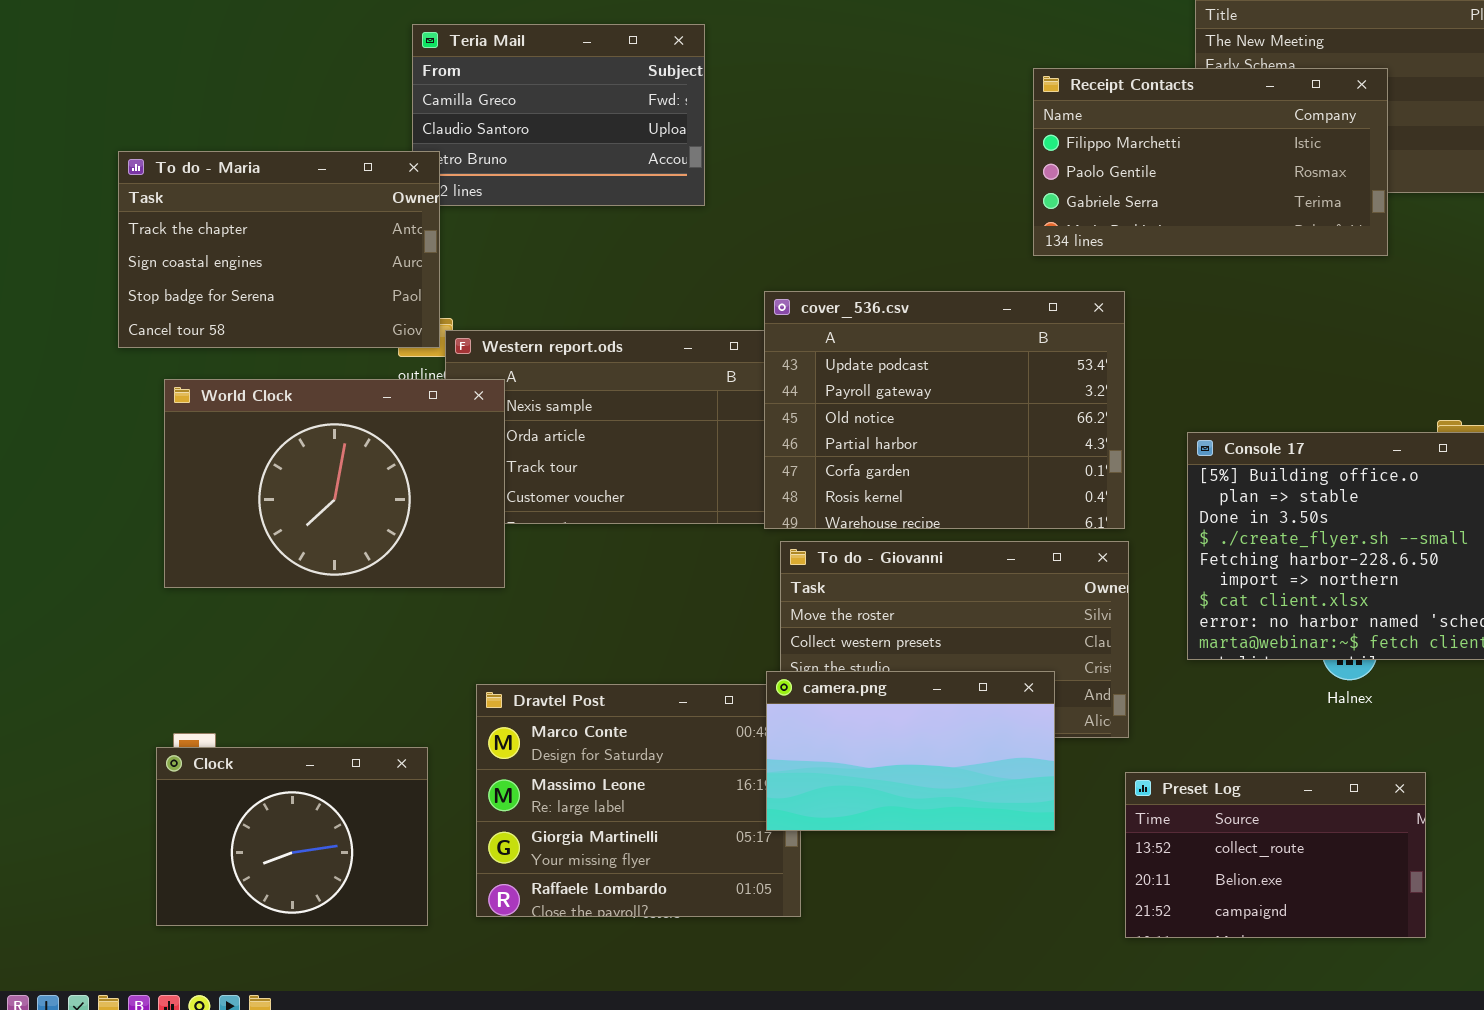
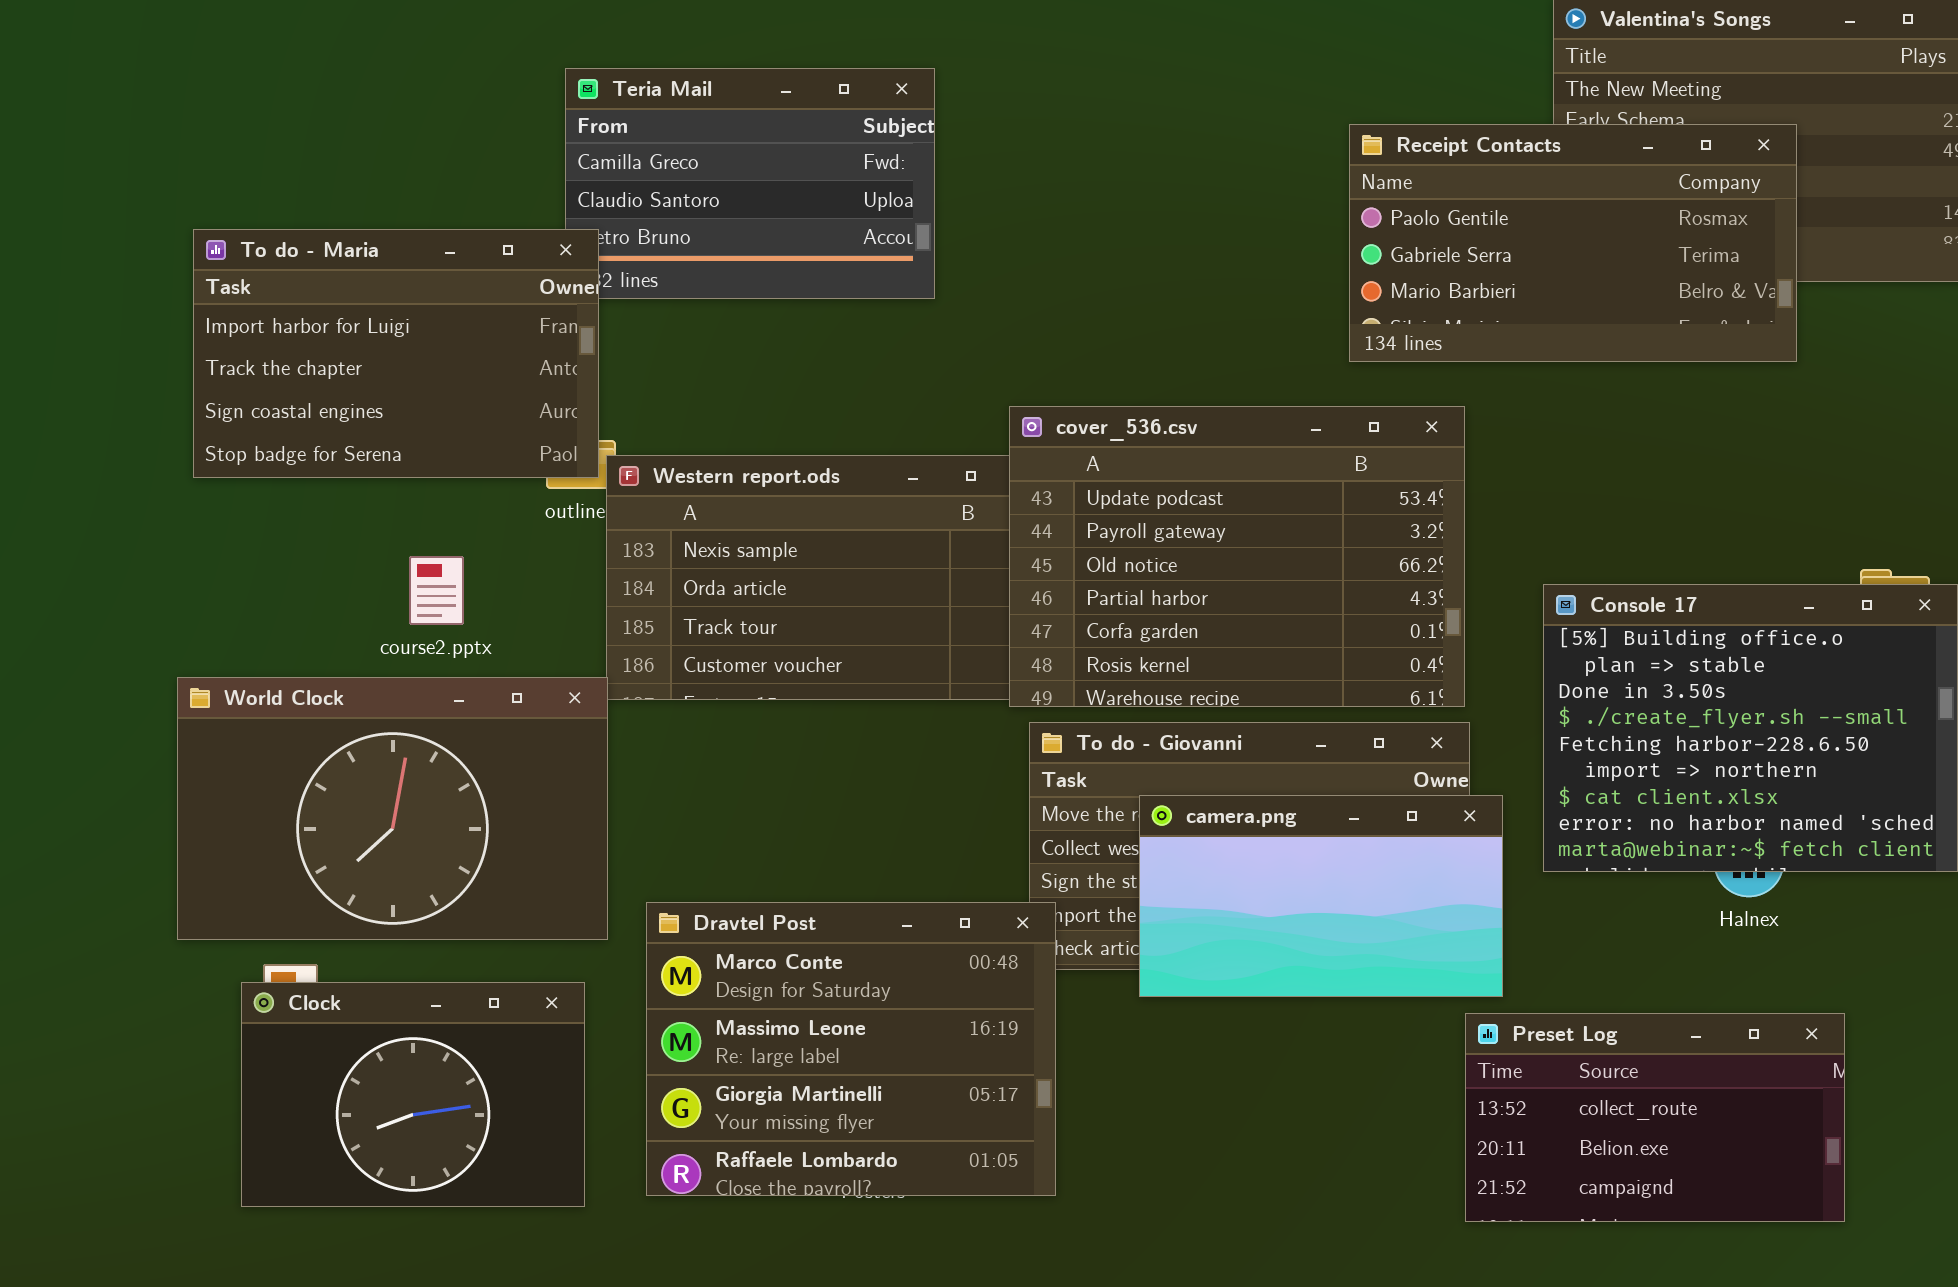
Receipt Contacts: [1033,68,1388,256] -> [1349,124,1797,362], scrolled down 1 row
To do - Maria: [118,151,440,348] -> [193,229,599,478], scrolled up 1 row
World Clock: [164,379,505,588] -> [177,677,608,940], moved
camera.png: [766,671,1055,831] -> [1139,795,1503,997], moved

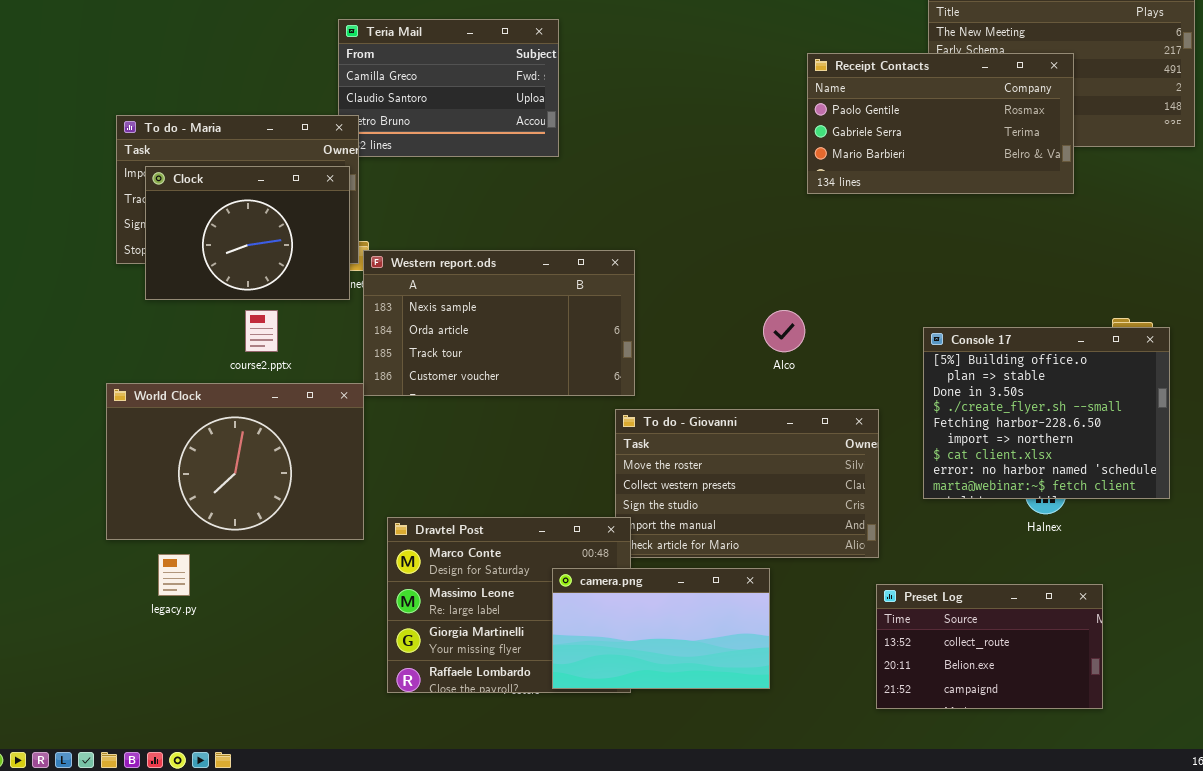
cover_536.csv: [1009,406,1465,707] -> none, closed
camera.png: [1139,795,1503,997] -> [552,568,770,689], moved
Clock: [241,982,585,1207] -> [145,166,350,300], moved

